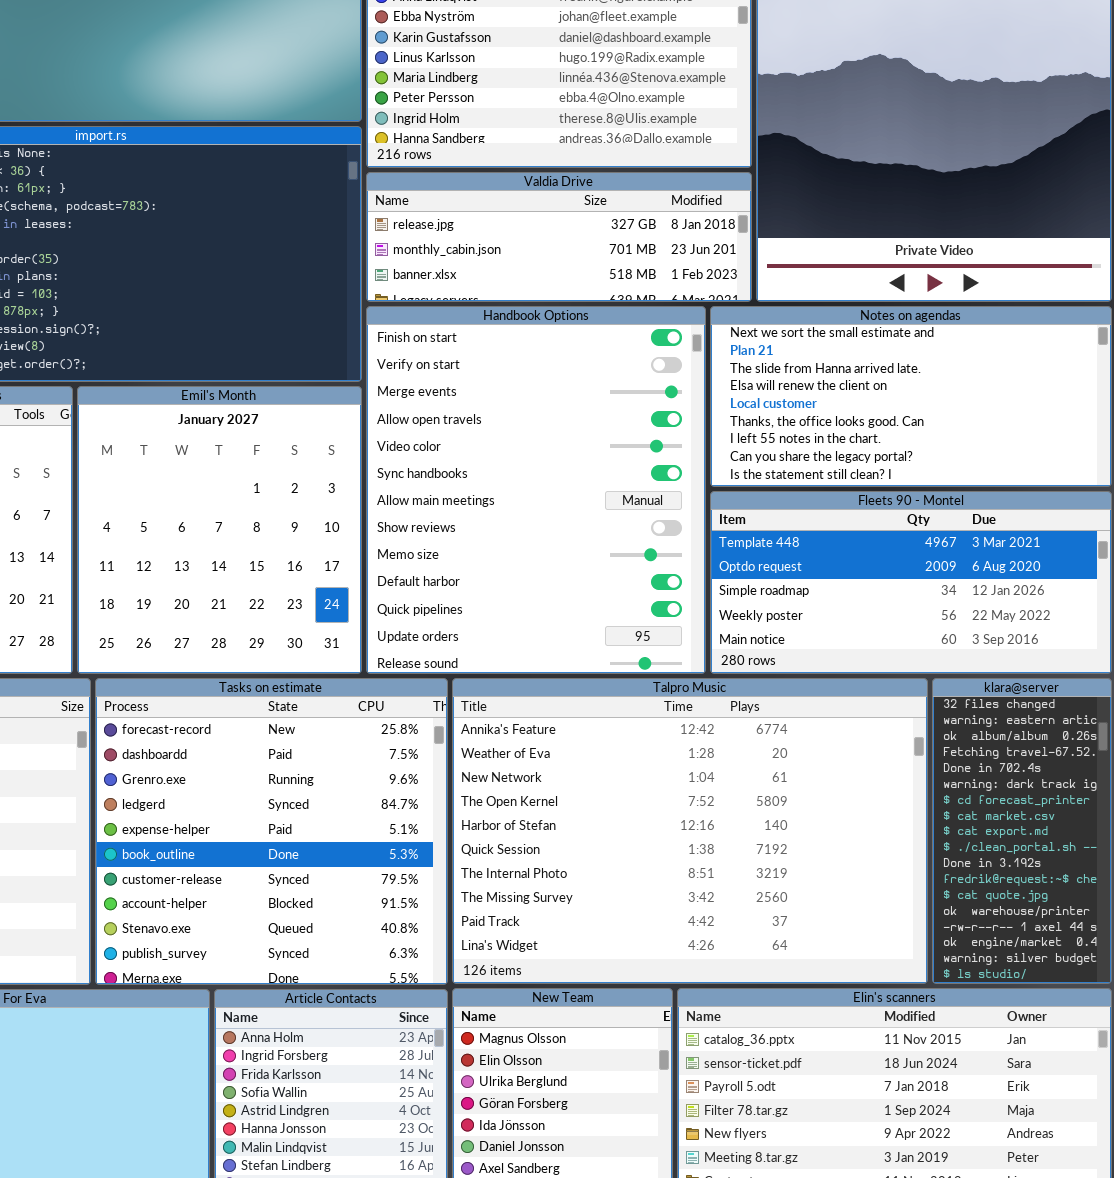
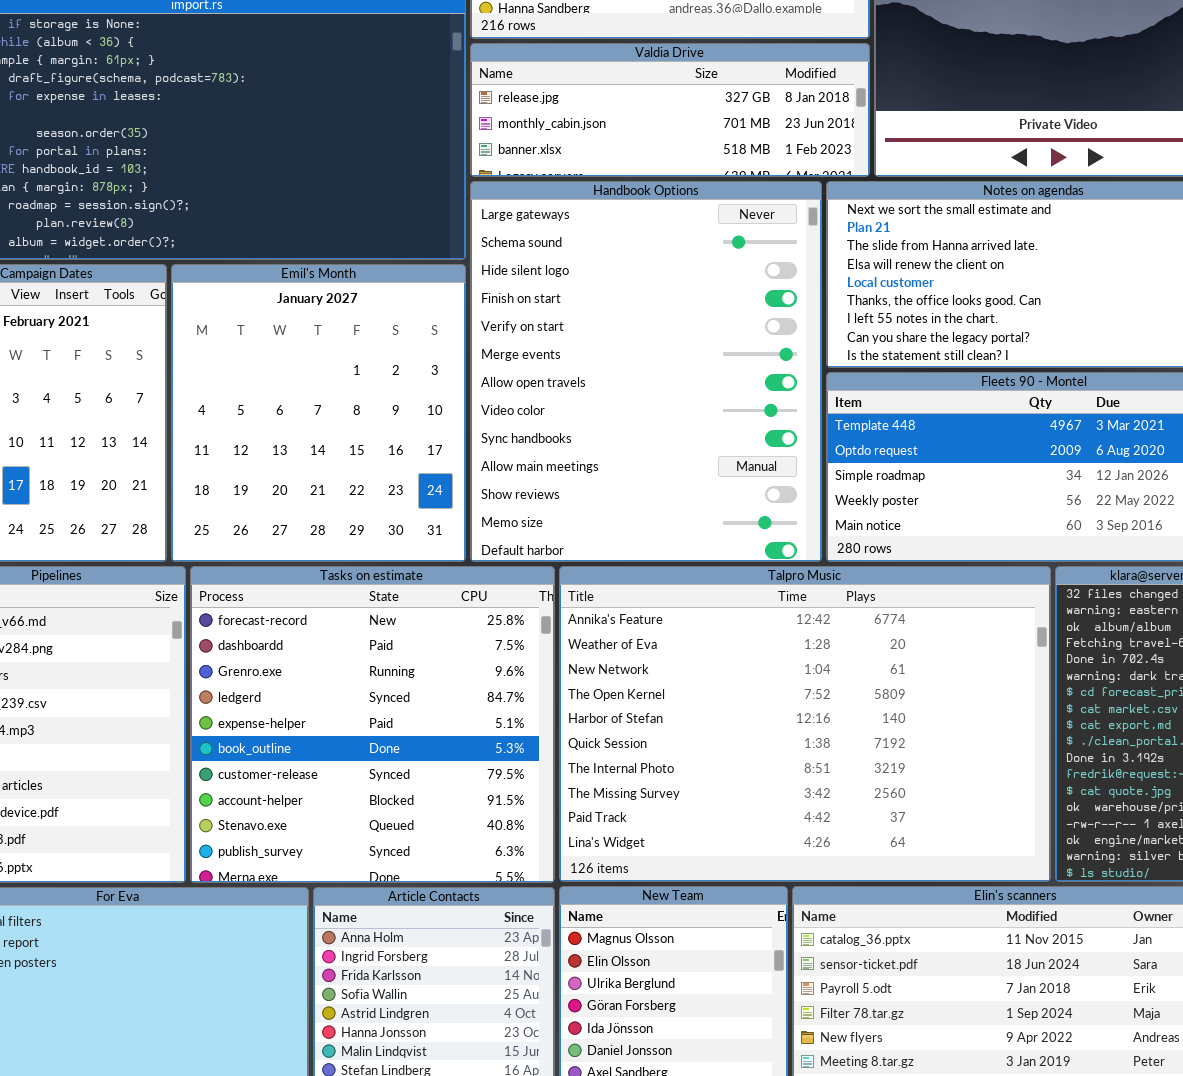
Handbook Options: [366,306,706,674] -> [470,181,822,562], scrolled up 3 rows

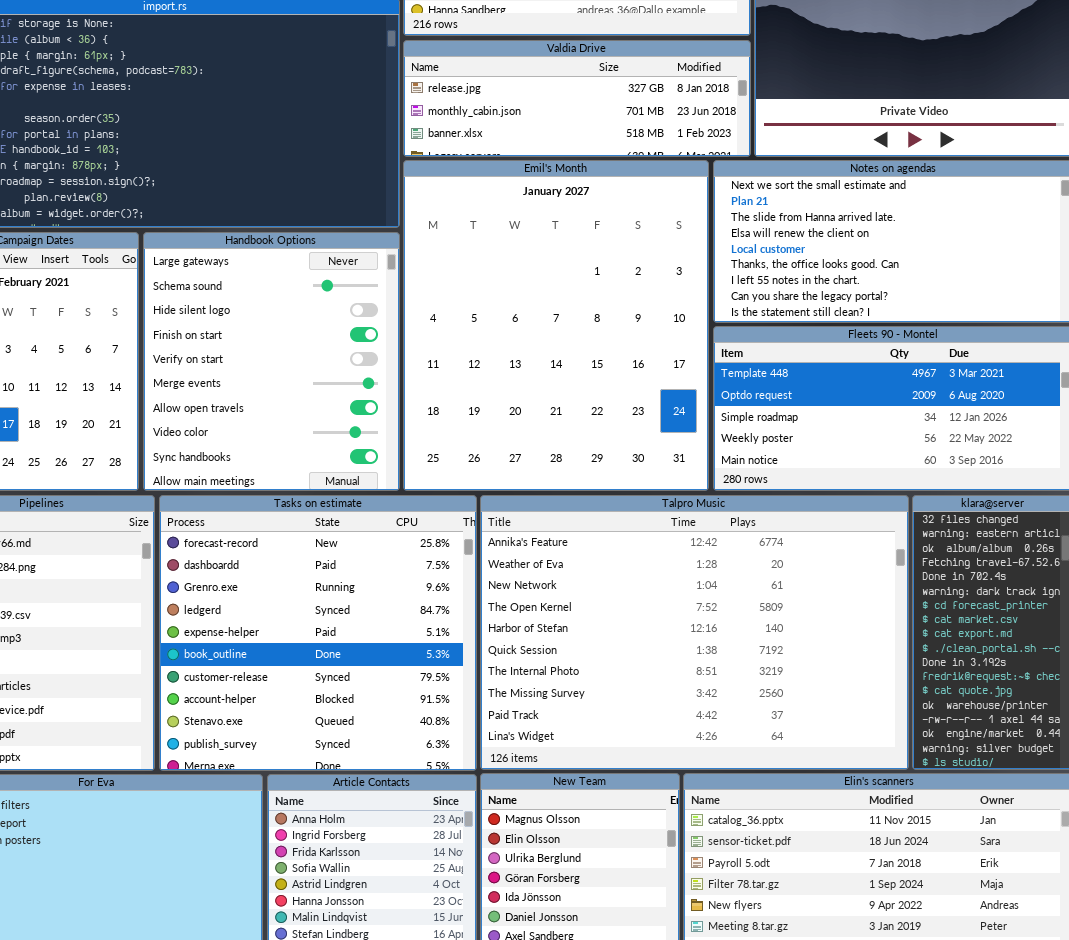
Handbook Options: [470,181,822,562] -> [143,232,400,491], moved, resized
Emil's Month: [171,264,466,562] -> [403,160,709,491], moved, resized

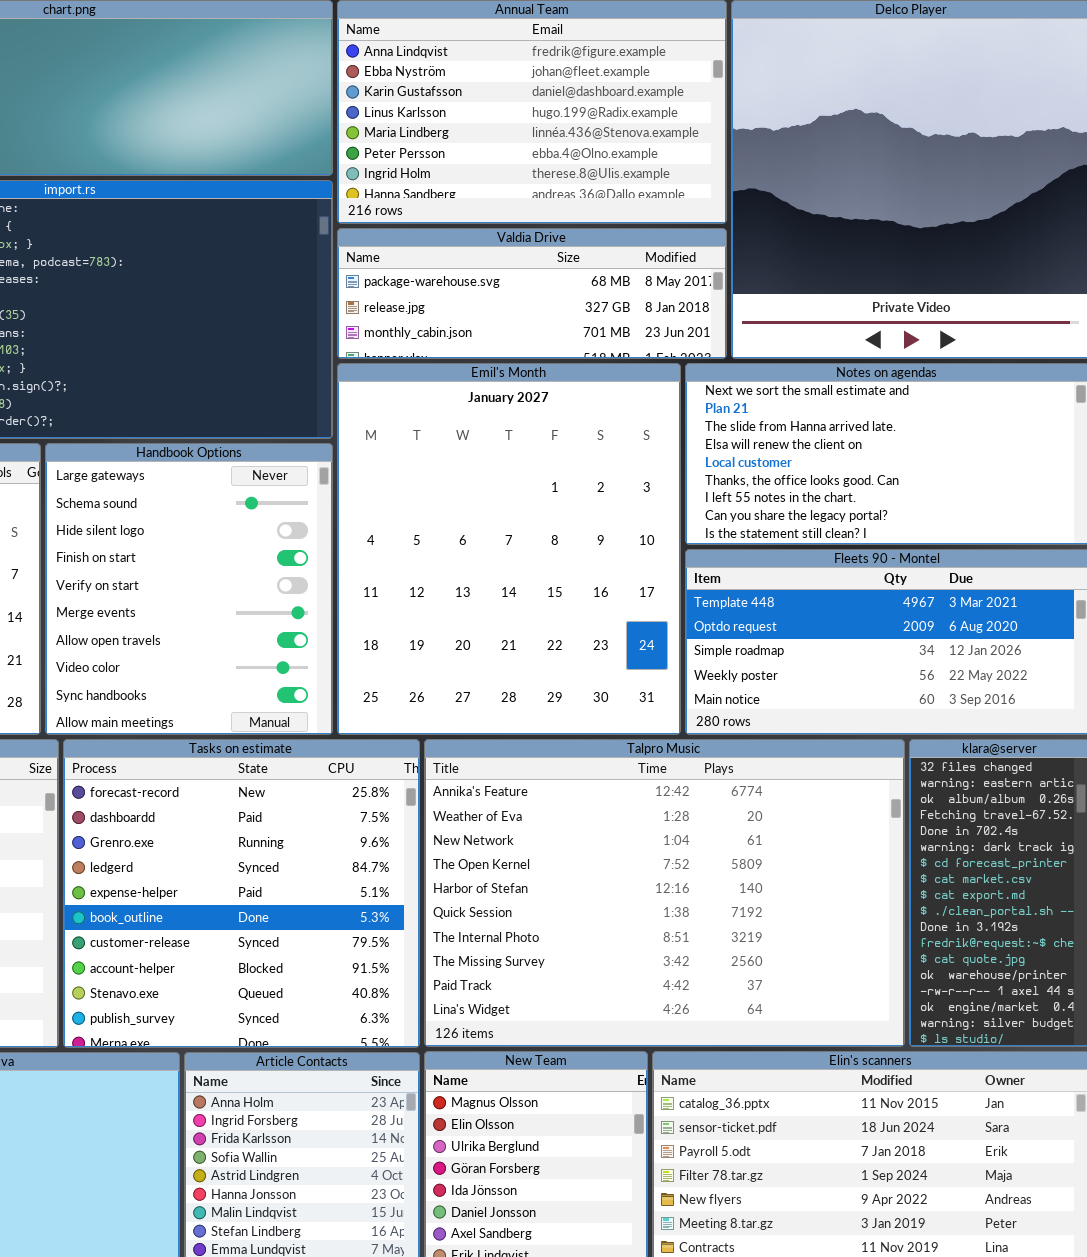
Valdia Drive: [403,40,751,157] -> [337,228,727,359], scrolled up 1 row

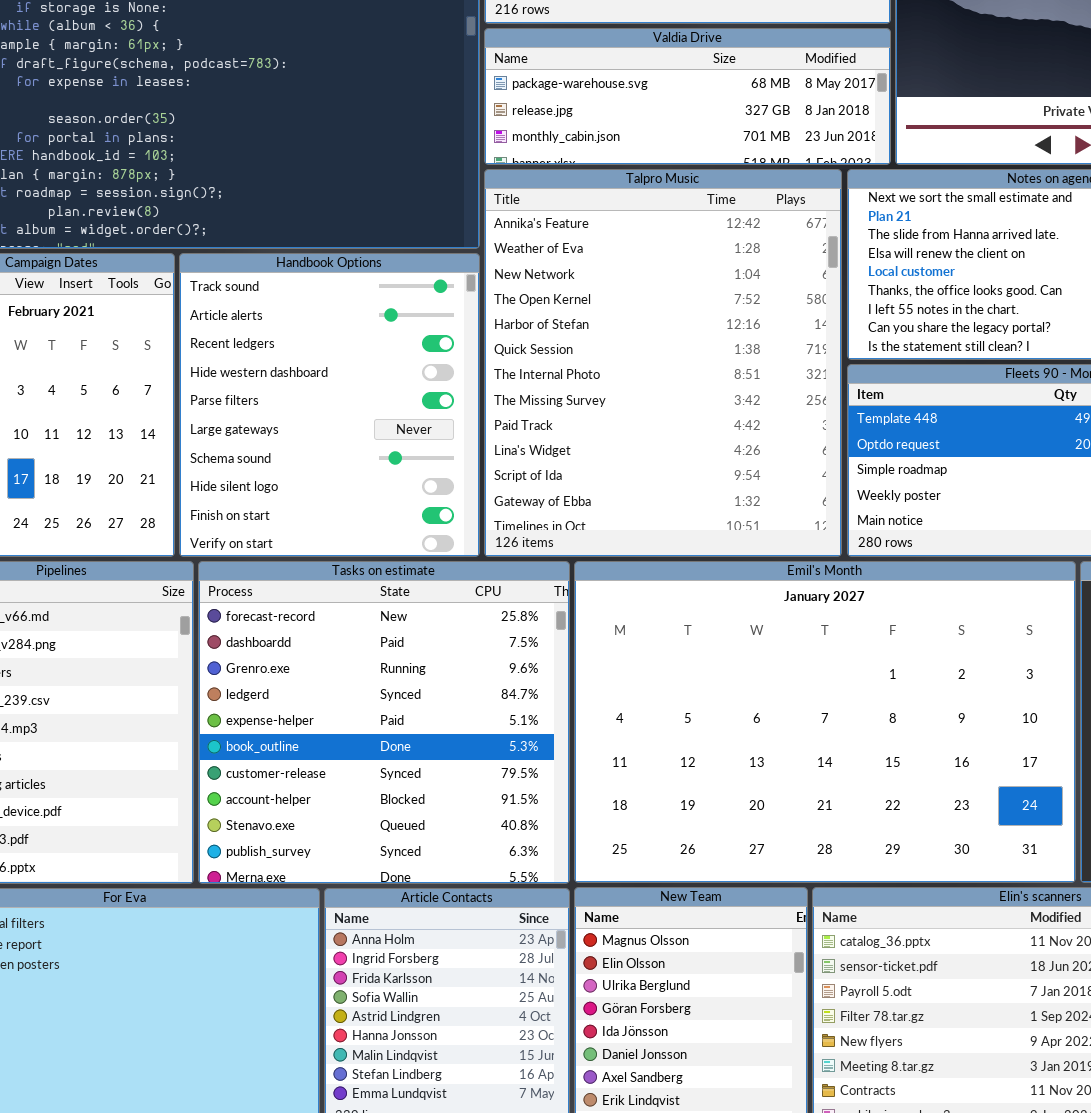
Emil's Month: [337,363,681,735] -> [574,561,1076,883], moved, resized
Handbook Options: [45,443,333,735] -> [179,253,480,557], scrolled up 5 rows
Talpro Music: [424,739,905,1047] -> [484,169,842,557], moved, resized

